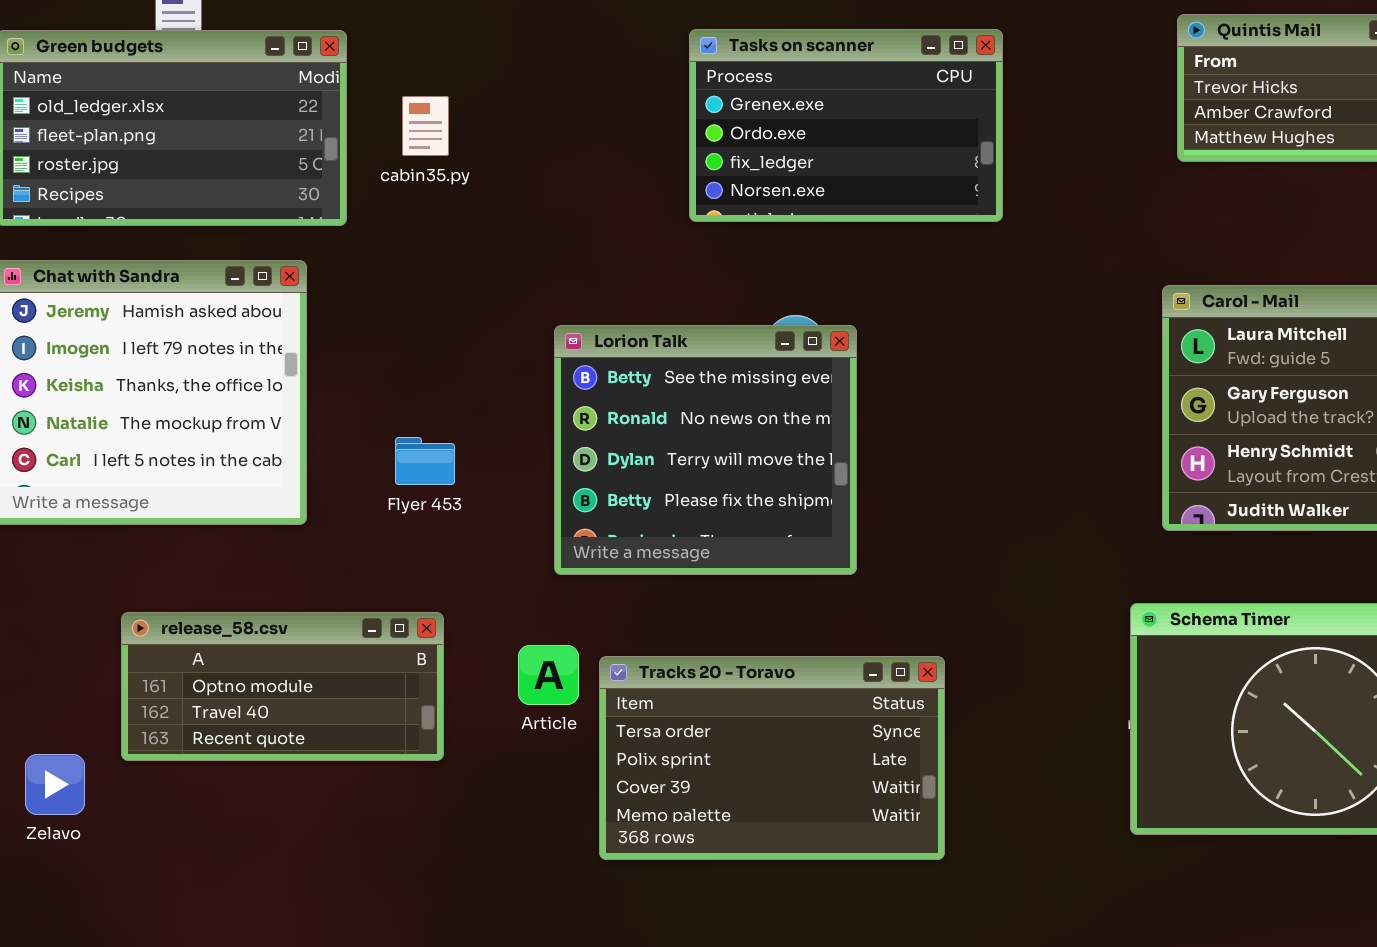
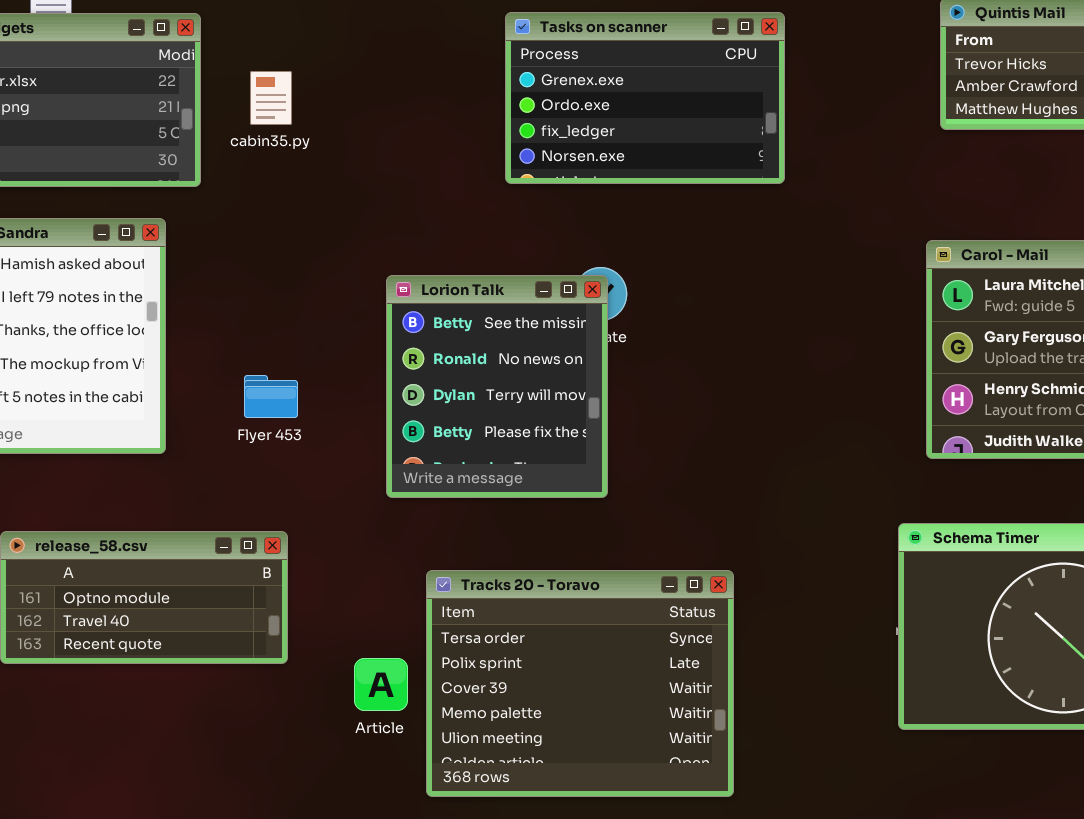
Lorion Talk: [554,325,857,575] -> [386,275,608,498], resized
Article: [518,645,579,705] -> [354,658,408,711], moved
Tracks 20 - Toravo: [599,656,945,860] -> [426,570,734,797], resized

